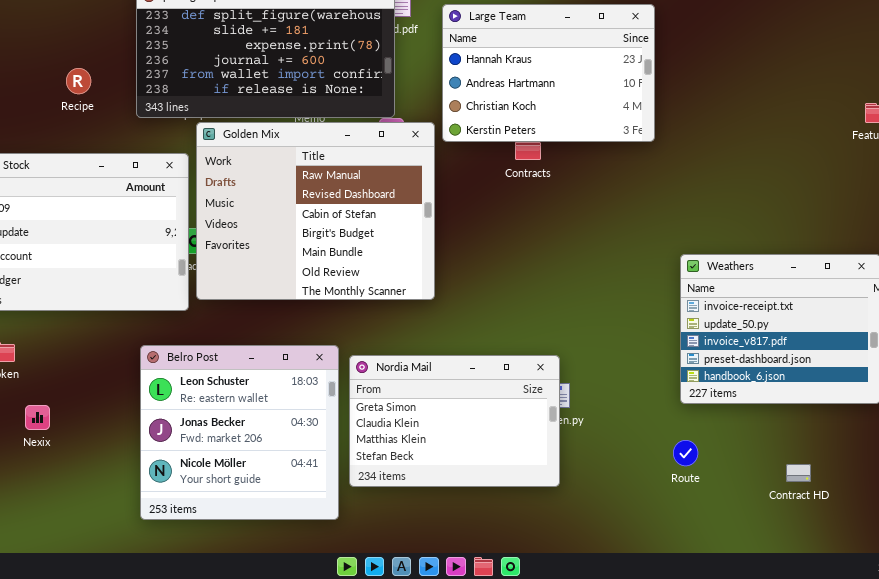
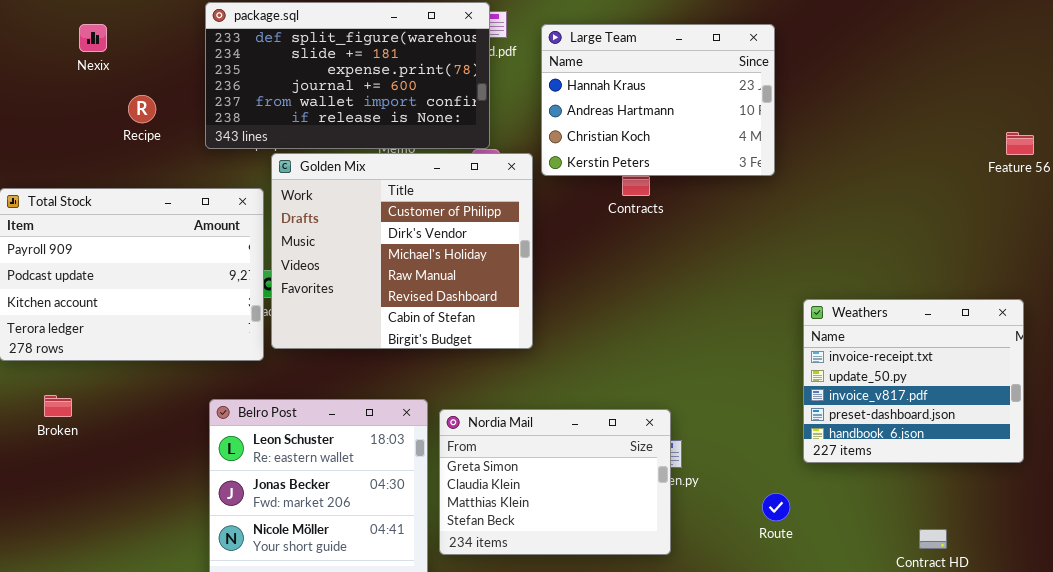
Golden Mix: [196,122,435,300] -> [271,153,533,349], scrolled up 3 rows
Nexix: [25,405,50,430] -> [79,24,107,52], moved
Route: [673,440,698,466] -> [762,493,790,521], moved

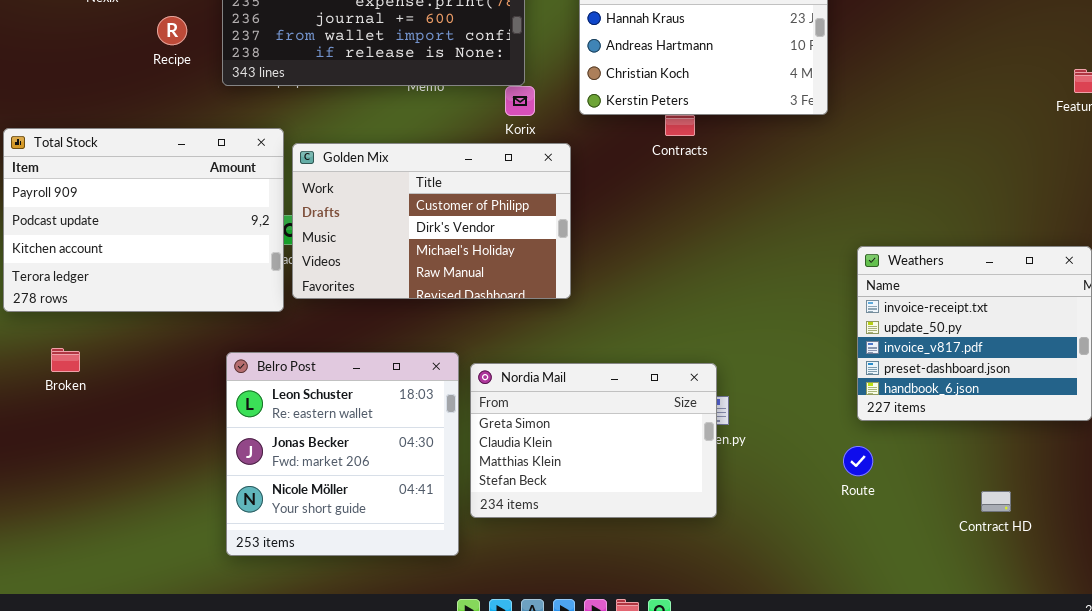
Recipe: [128,95,156,123] -> [157,16,187,45], moved
Golden Mix: [271,153,533,349] -> [292,143,571,299], resized
Route: [762,493,790,521] -> [843,446,873,476], moved

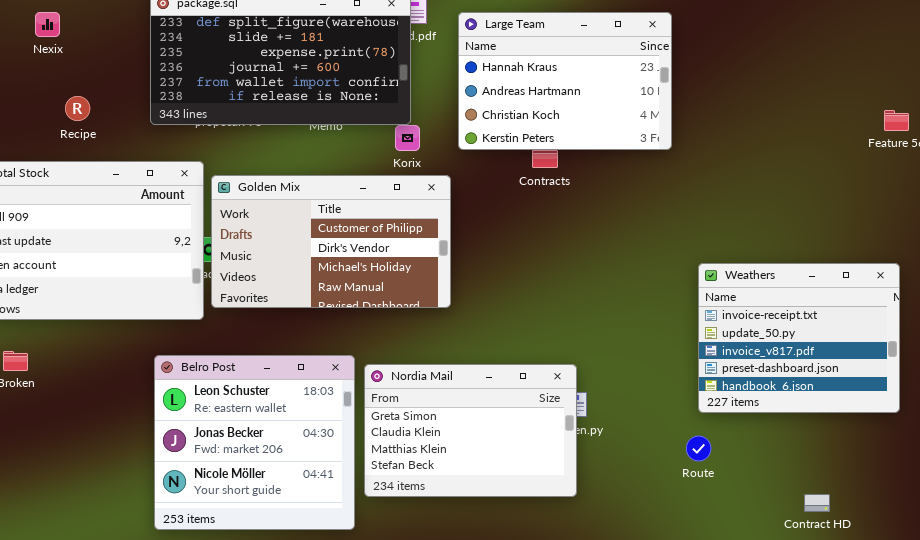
Recipe: [157,16,187,45] -> [65,96,90,121], moved
Contract HD: [981,491,1011,512] -> [804,494,830,512], moved

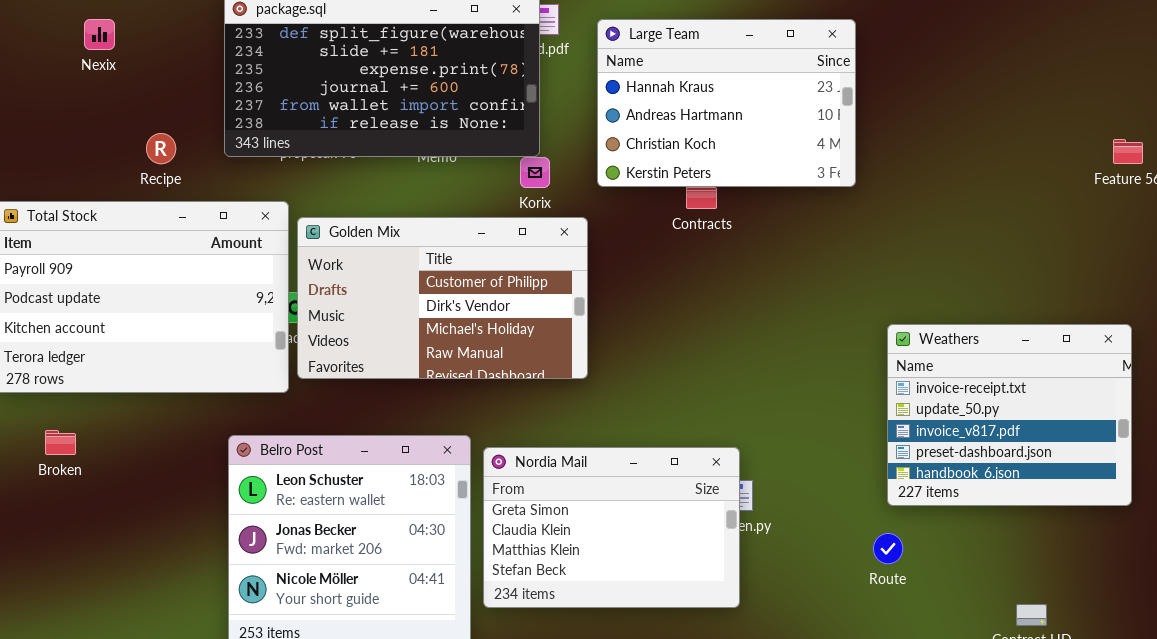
Recipe: [65,96,90,121] -> [146,133,176,164], moved

